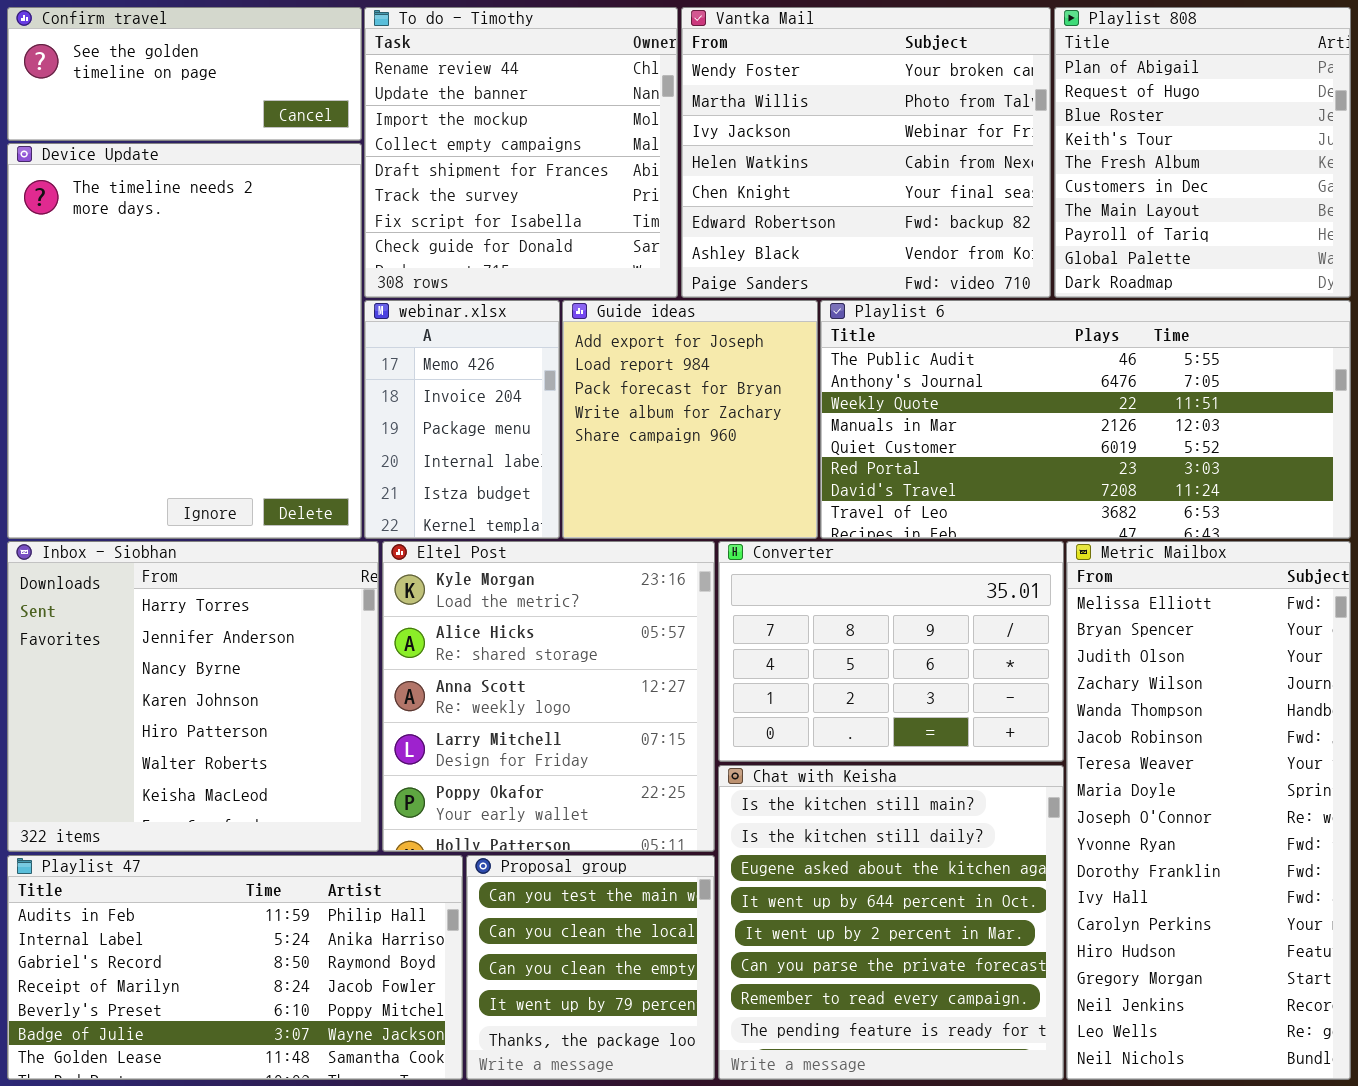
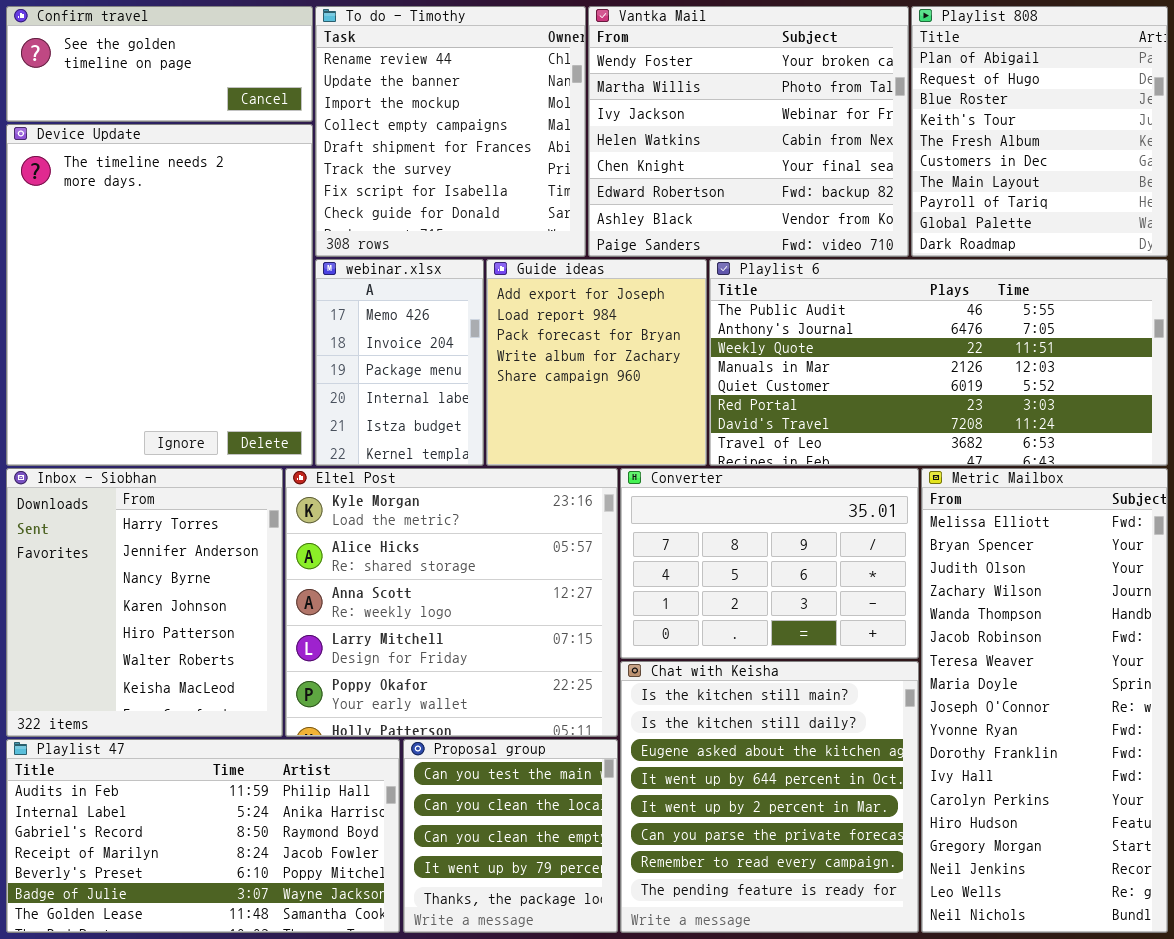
Inbox - Siobhan: [7,541,379,852] -> [6,468,283,737], resized
Eltel Post: [382,541,715,852] -> [285,468,618,737], resized

